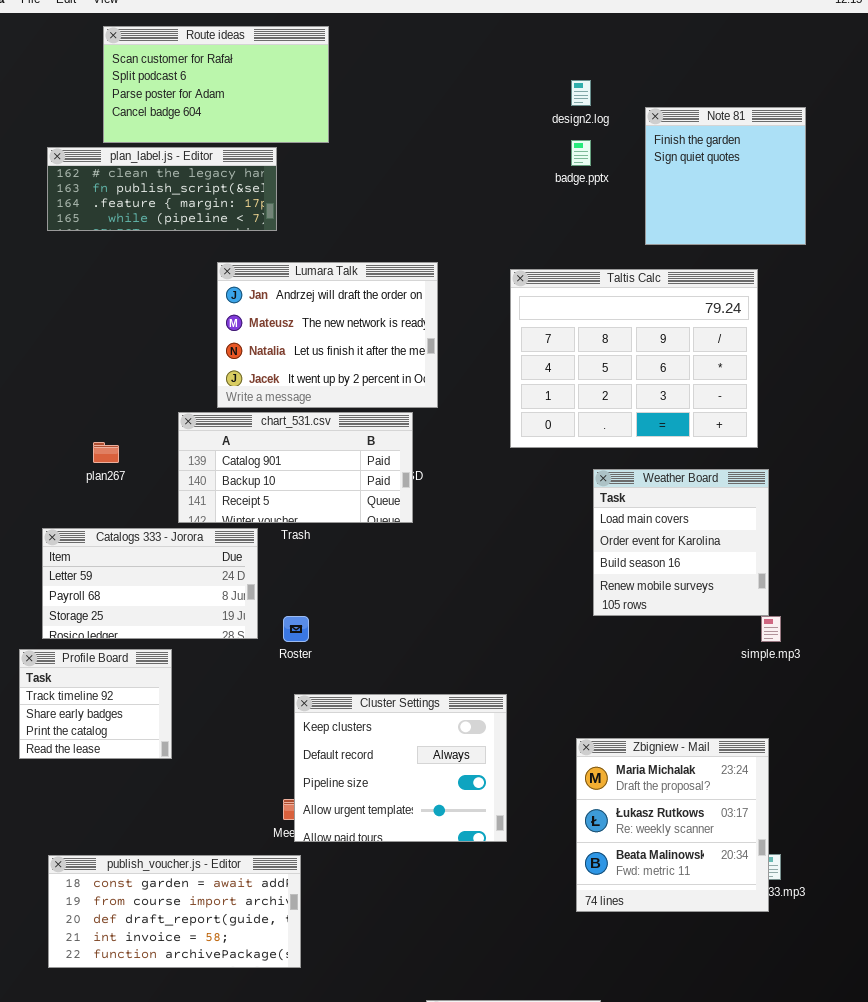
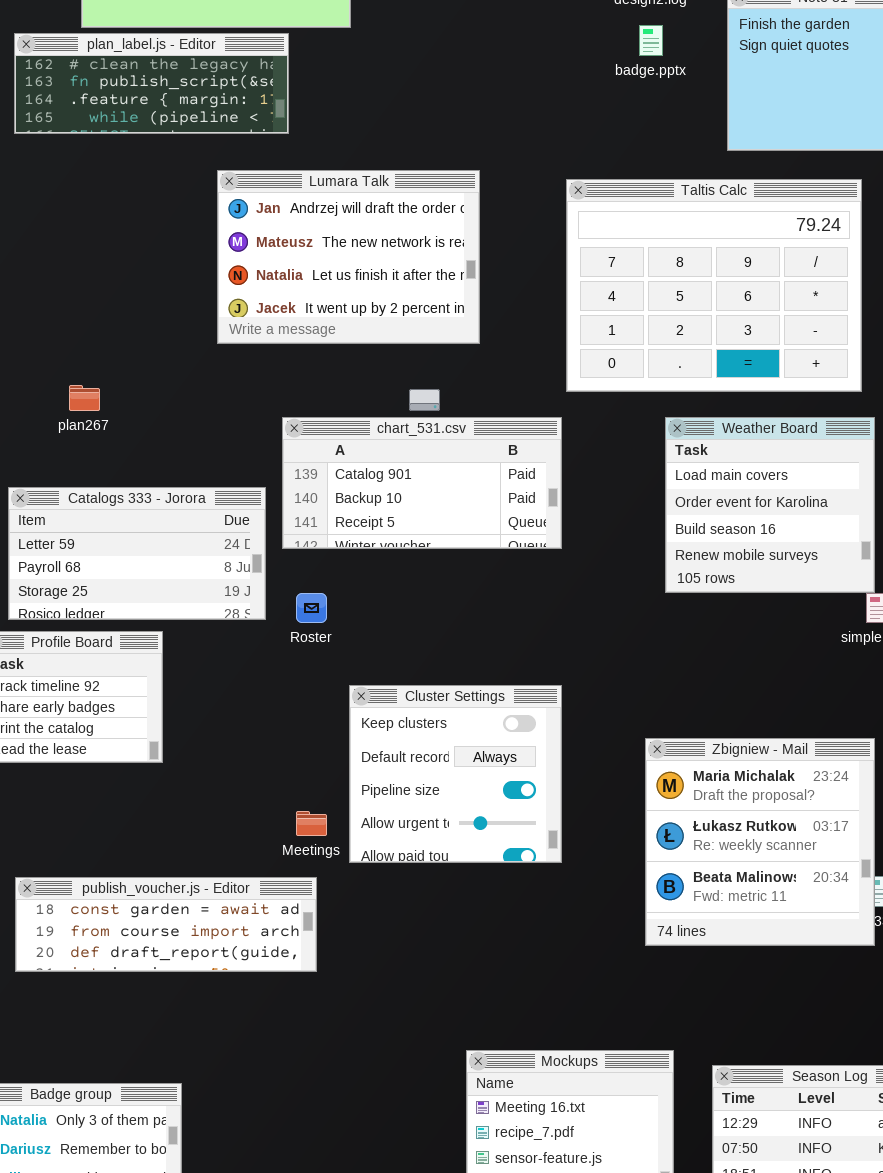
chart_531.csv: [178,412,413,523] -> [282,417,562,549], moved
Cluster Settings: [294,694,507,842] -> [349,685,562,863], resized
publish_voucher.js - Editor: [48,855,301,968] -> [15,877,317,972], resized

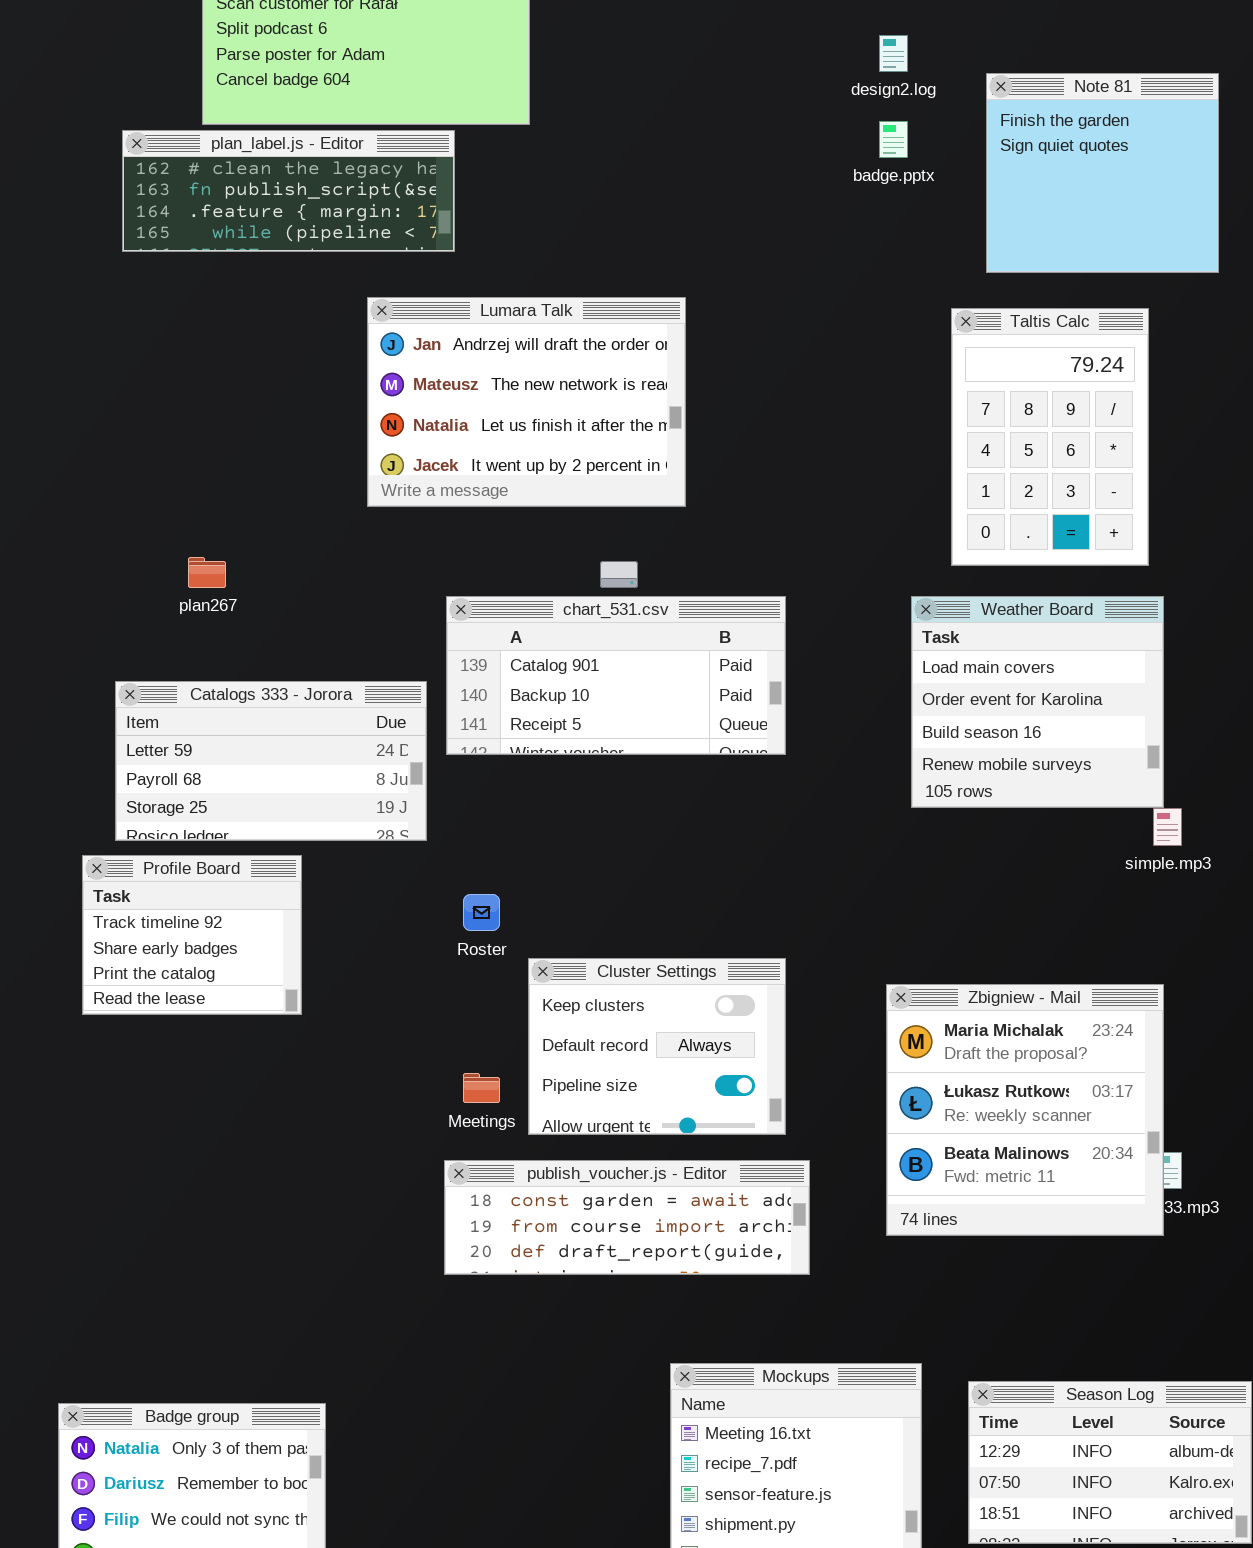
Taltis Calc: [566,179,862,392] -> [951,308,1149,566], resized
Roster: [296,593,327,623] -> [463,894,500,931], moved
Cluster Settings: [349,685,562,863] -> [528,958,786,1135], resized
publish_voucher.js - Editor: [15,877,317,972] -> [444,1160,810,1275], moved

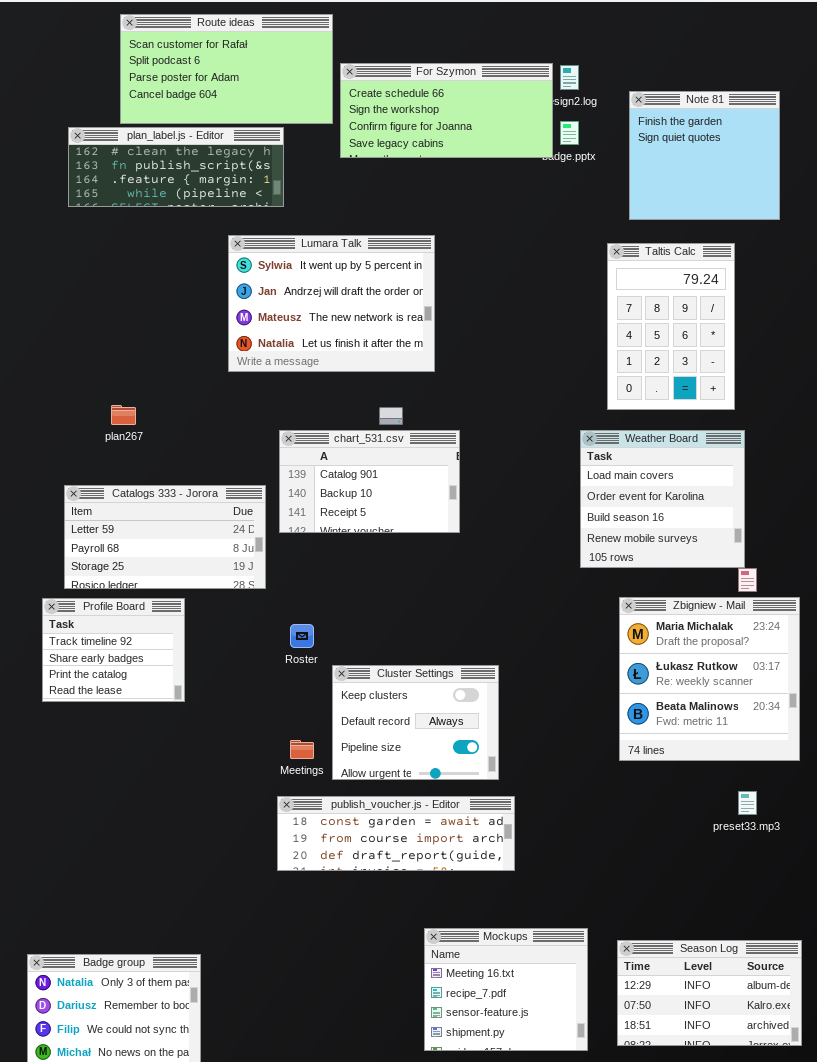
For Szymon: none -> [340,63,553,158], opened
Lumara Talk: [367,297,686,507] -> [228,235,435,372], scrolled up 1 row
chart_531.csv: [446,596,786,755] -> [279,430,460,533], resized
Zbigniew - Mail: [886,984,1164,1236] -> [619,597,800,761], moved

